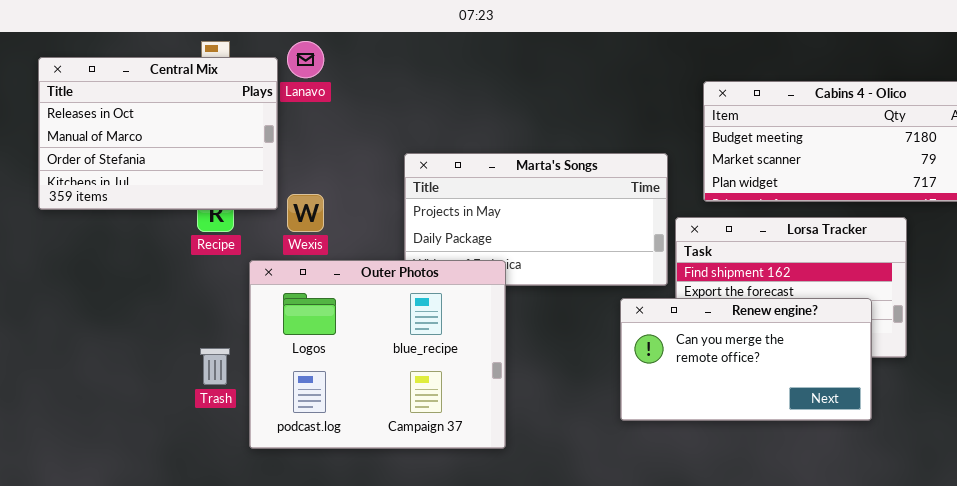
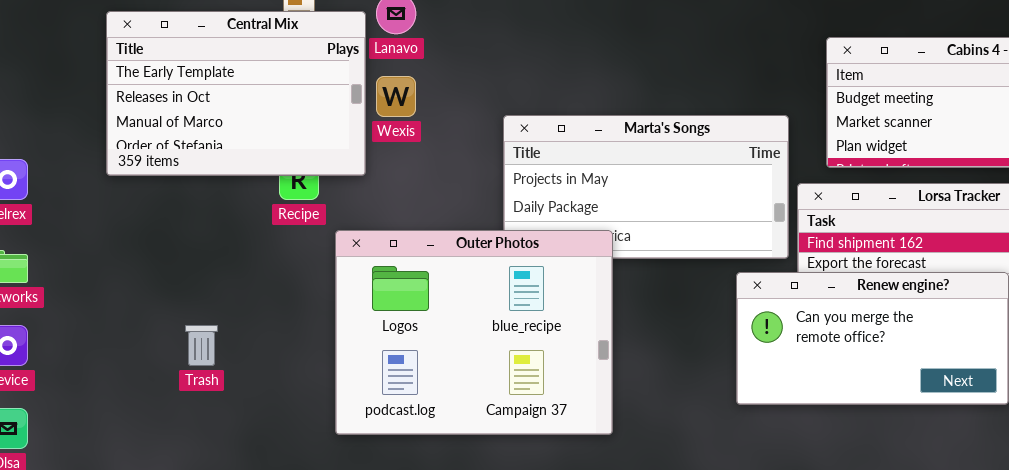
Central Mix: [38,57,278,210] -> [106,11,366,176], scrolled up 1 row
Wexis: [287,194,324,232] -> [376,76,416,117], moved
Trash: [200,348,230,385] -> [185,325,218,366], moved

